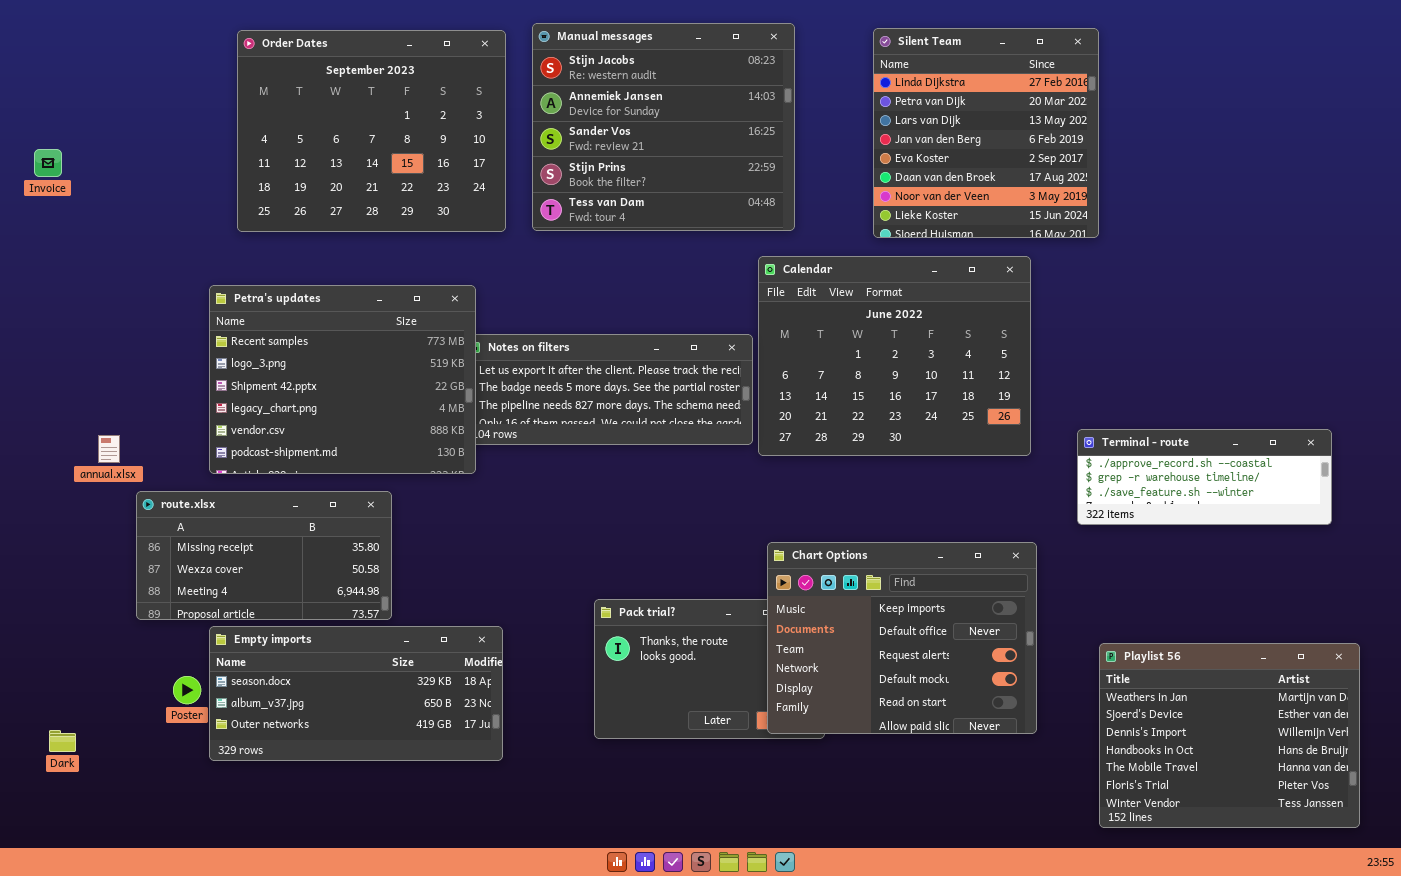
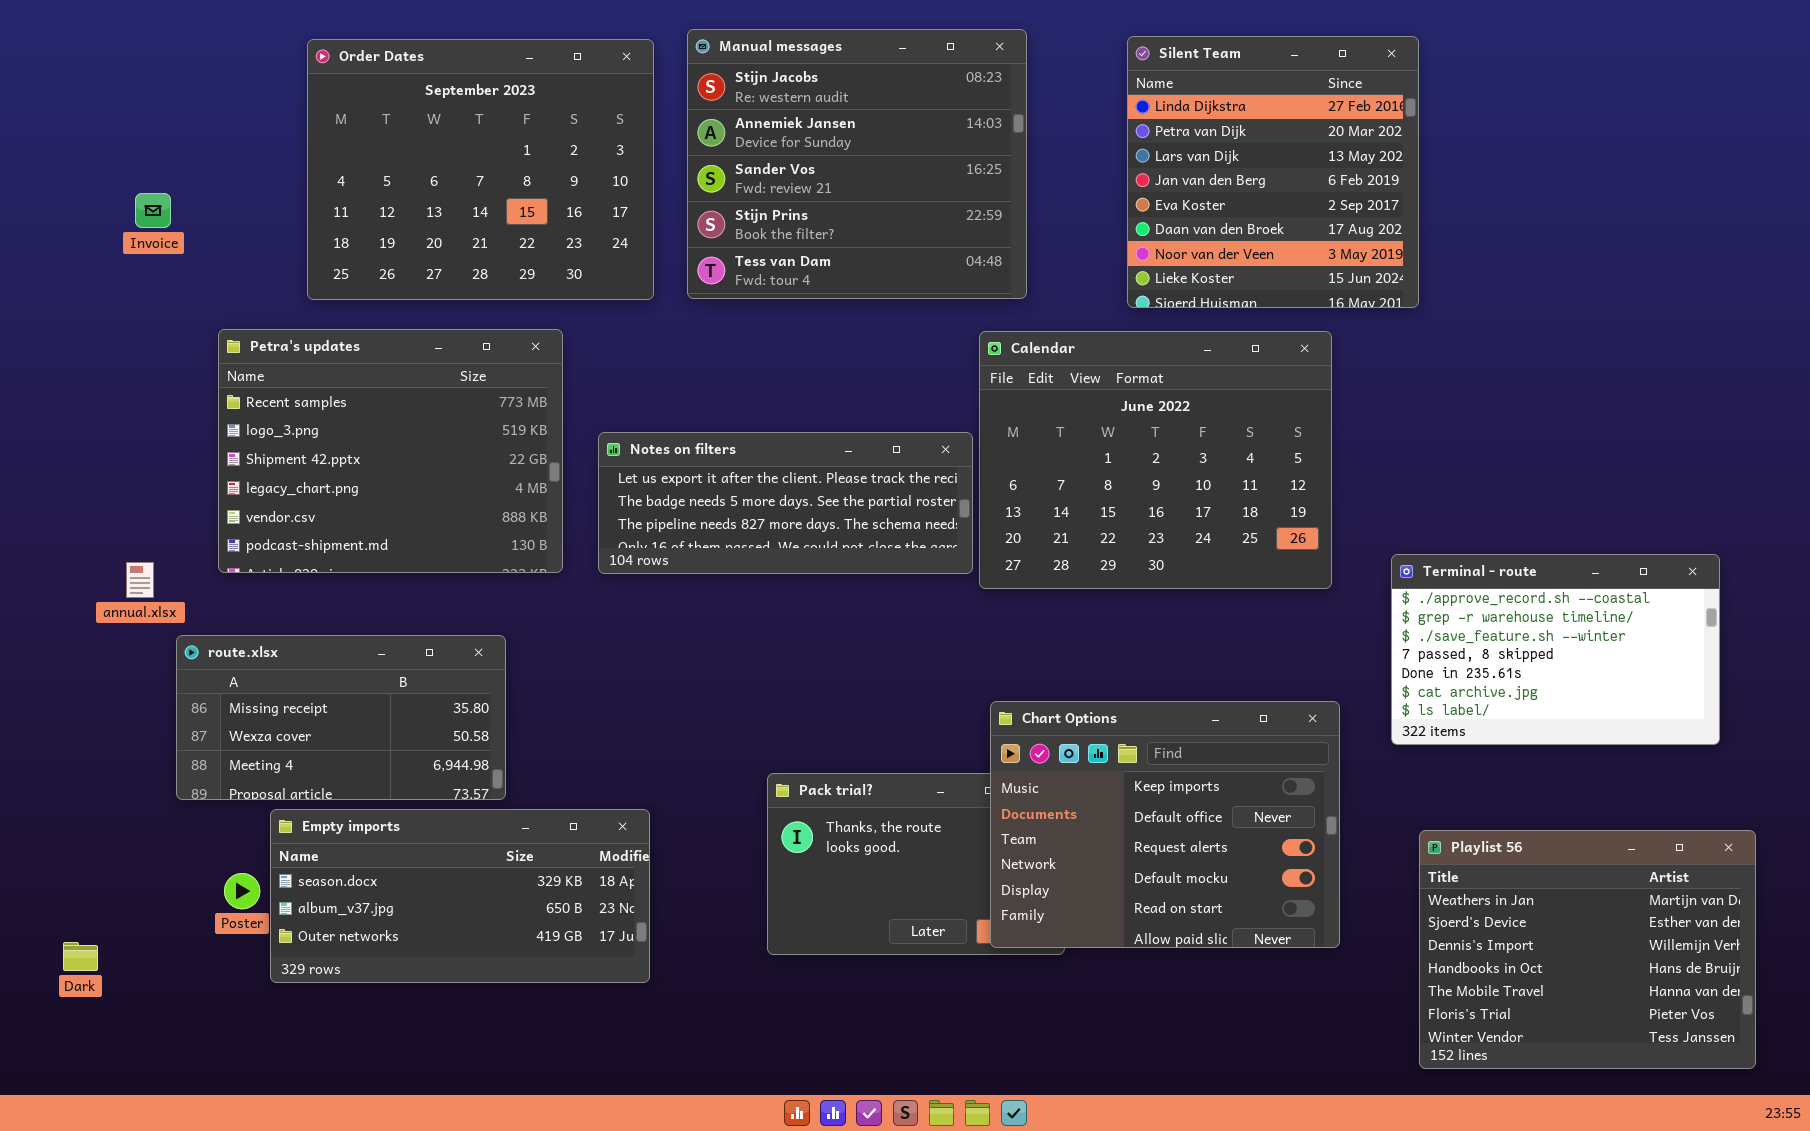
Invoice: [34,149,62,177] -> [135,193,171,228], moved
Petra's updates: [209,285,476,474] -> [218,329,563,573], moved
Terminal - route: [1077,429,1332,525] -> [1391,554,1720,745], resized

